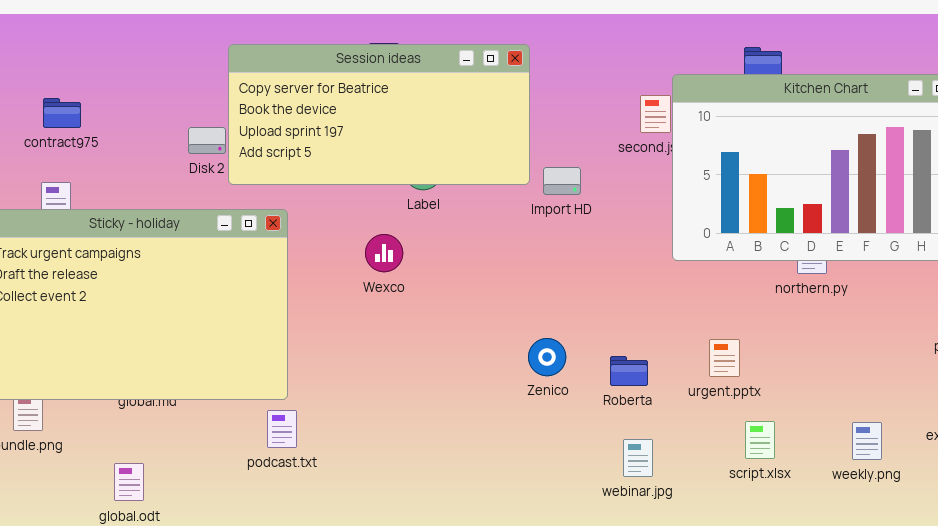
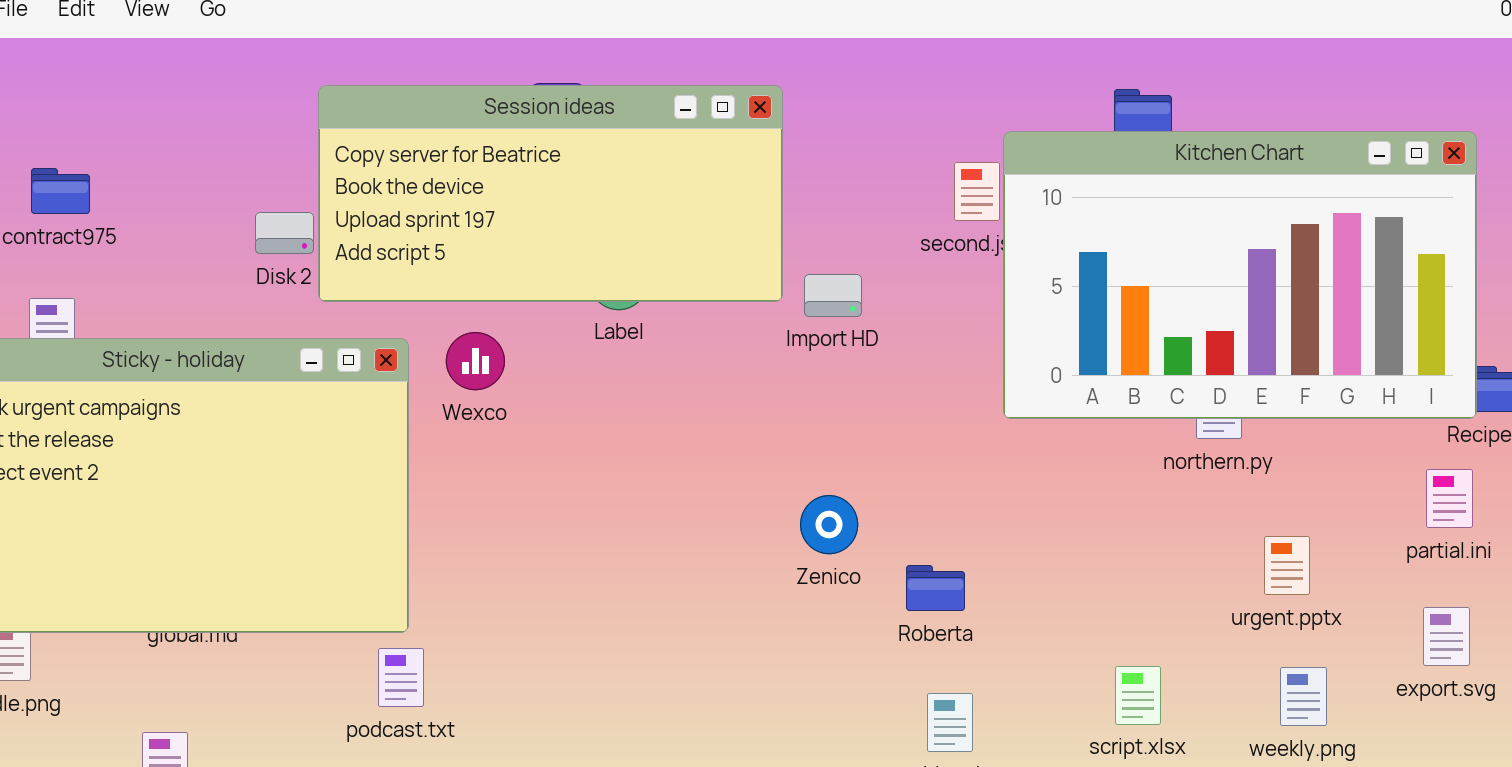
Wexco: [365,234,403,272] -> [446,332,505,390], moved
Zenico: [528,338,566,376] -> [800,495,858,554], moved
urgent.pptx: [709,339,740,377] -> [1264,536,1310,595], moved

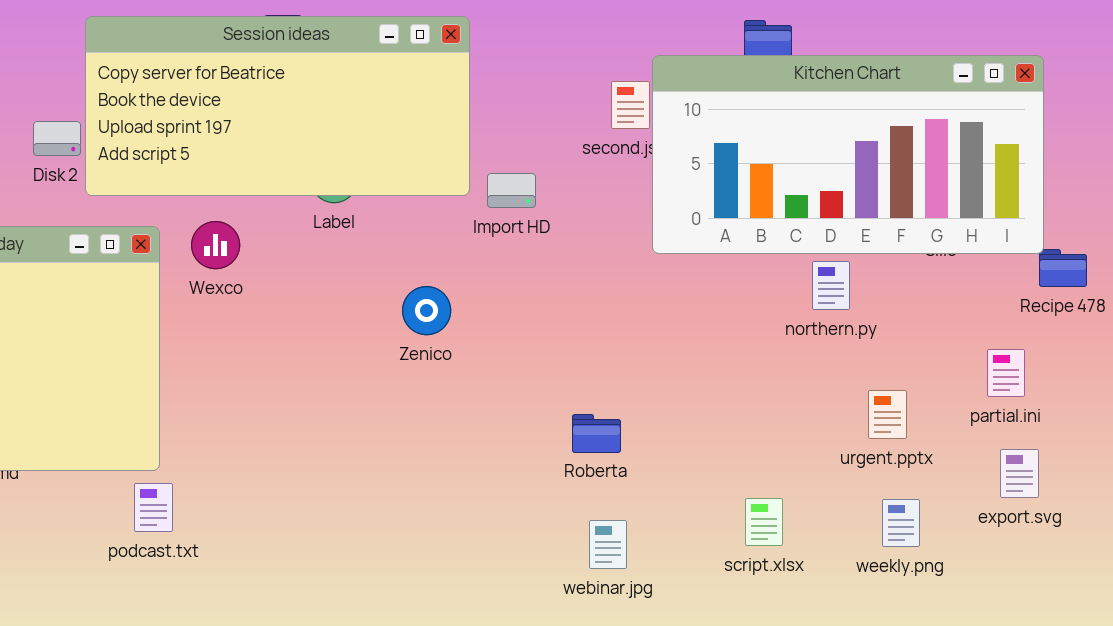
Kitchen Chart: [1003,131,1477,419] -> [652,55,1044,254], resized
partial.ini: [1426,469,1473,528] -> [987,349,1025,397], moved
Zenico: [800,495,858,554] -> [402,286,451,335], moved

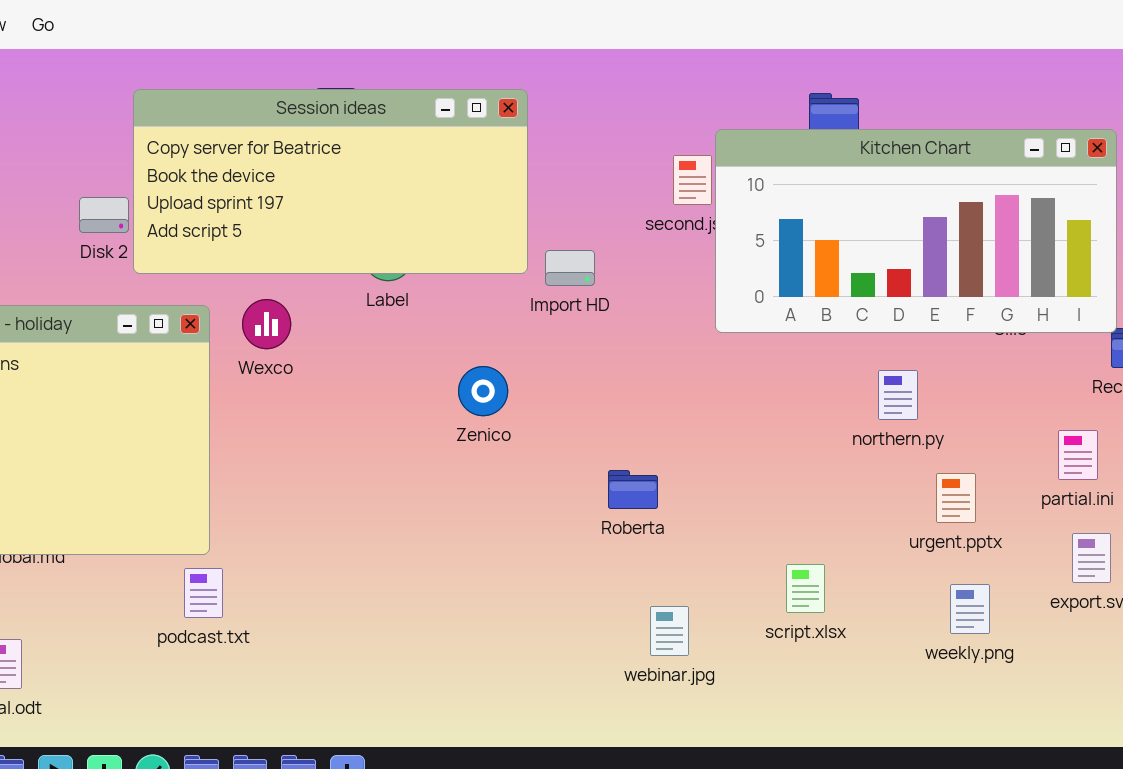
northern.py: [812,261,850,310] -> [878,370,918,420], moved
Roberta: [572,414,621,453] -> [608,470,658,509], moved
script.xlsx: [745,498,783,546] -> [786,564,825,613], moved

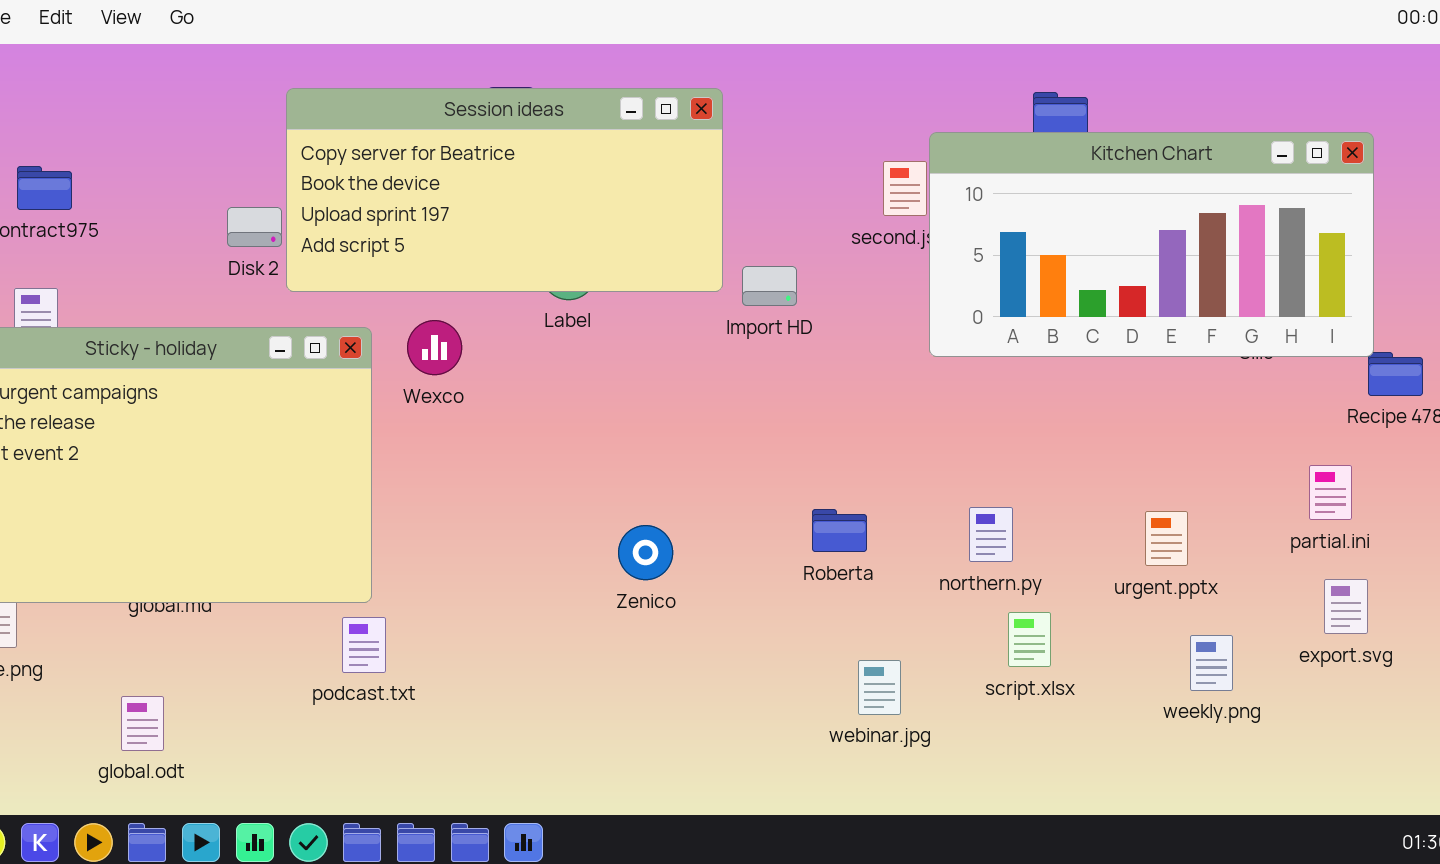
Zenico: [458,366,508,416] -> [618,525,673,580], moved
northern.py: [878,370,918,420] -> [969,507,1013,562], moved
urgent.pptx: [936,473,976,523] -> [1145,511,1188,566], moved

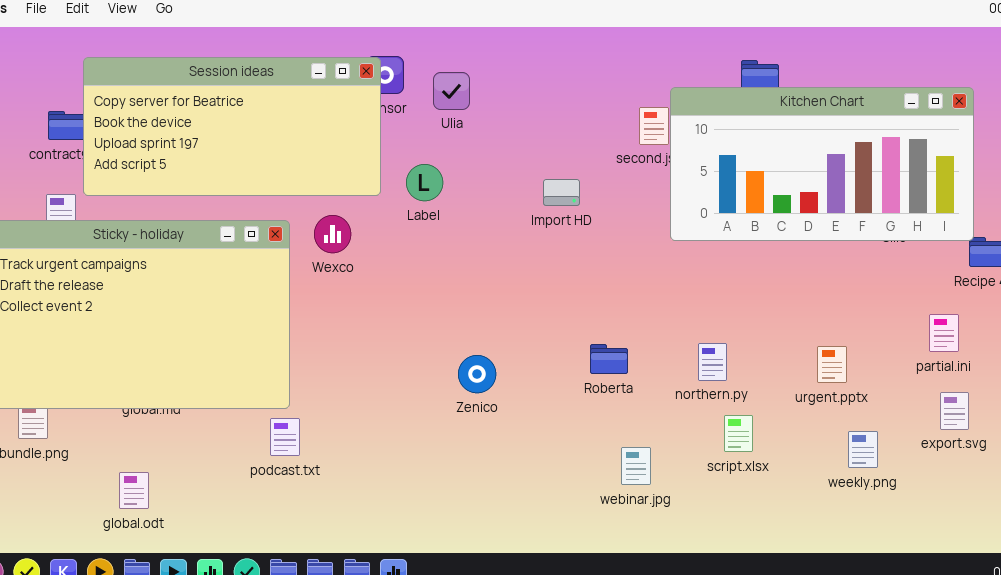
Session ideas: [286,88,723,292] -> [83,57,381,196], moved

